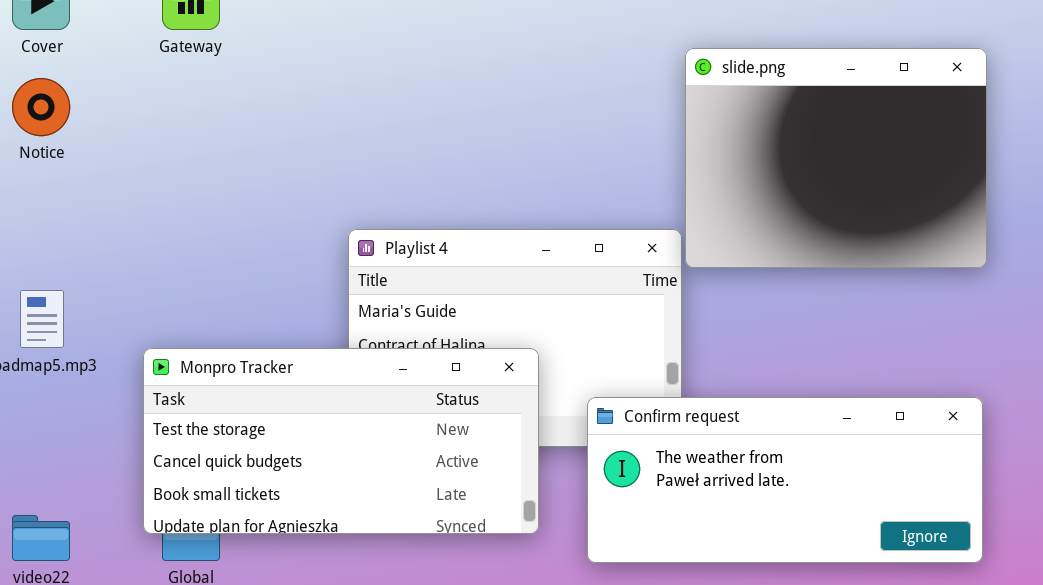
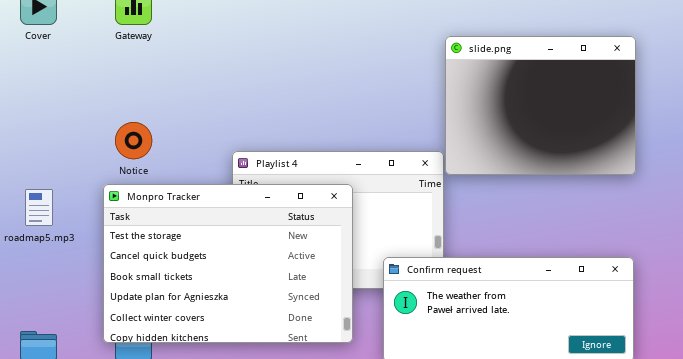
Notice: [12,78,70,136] -> [115,122,152,159], moved
Monpro Tracker: [143,348,539,534] -> [103,184,353,343], resized

